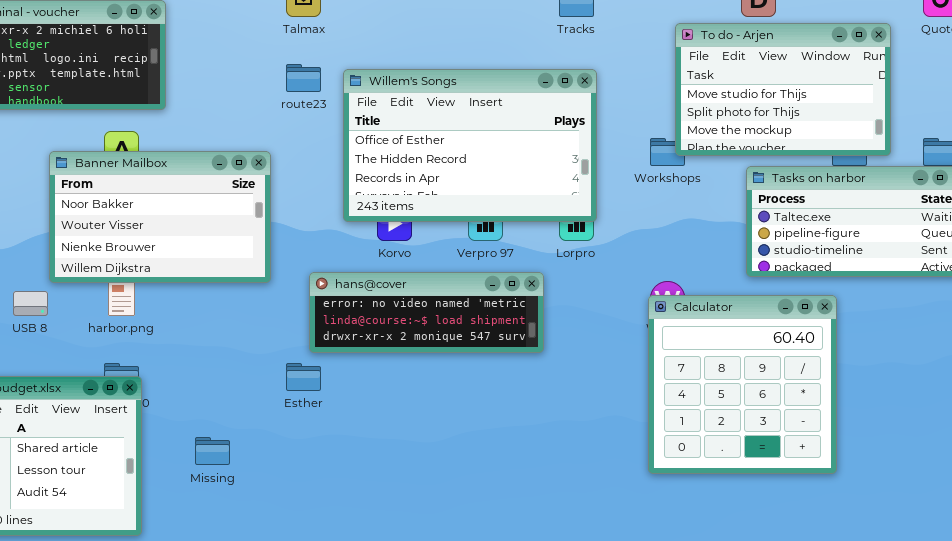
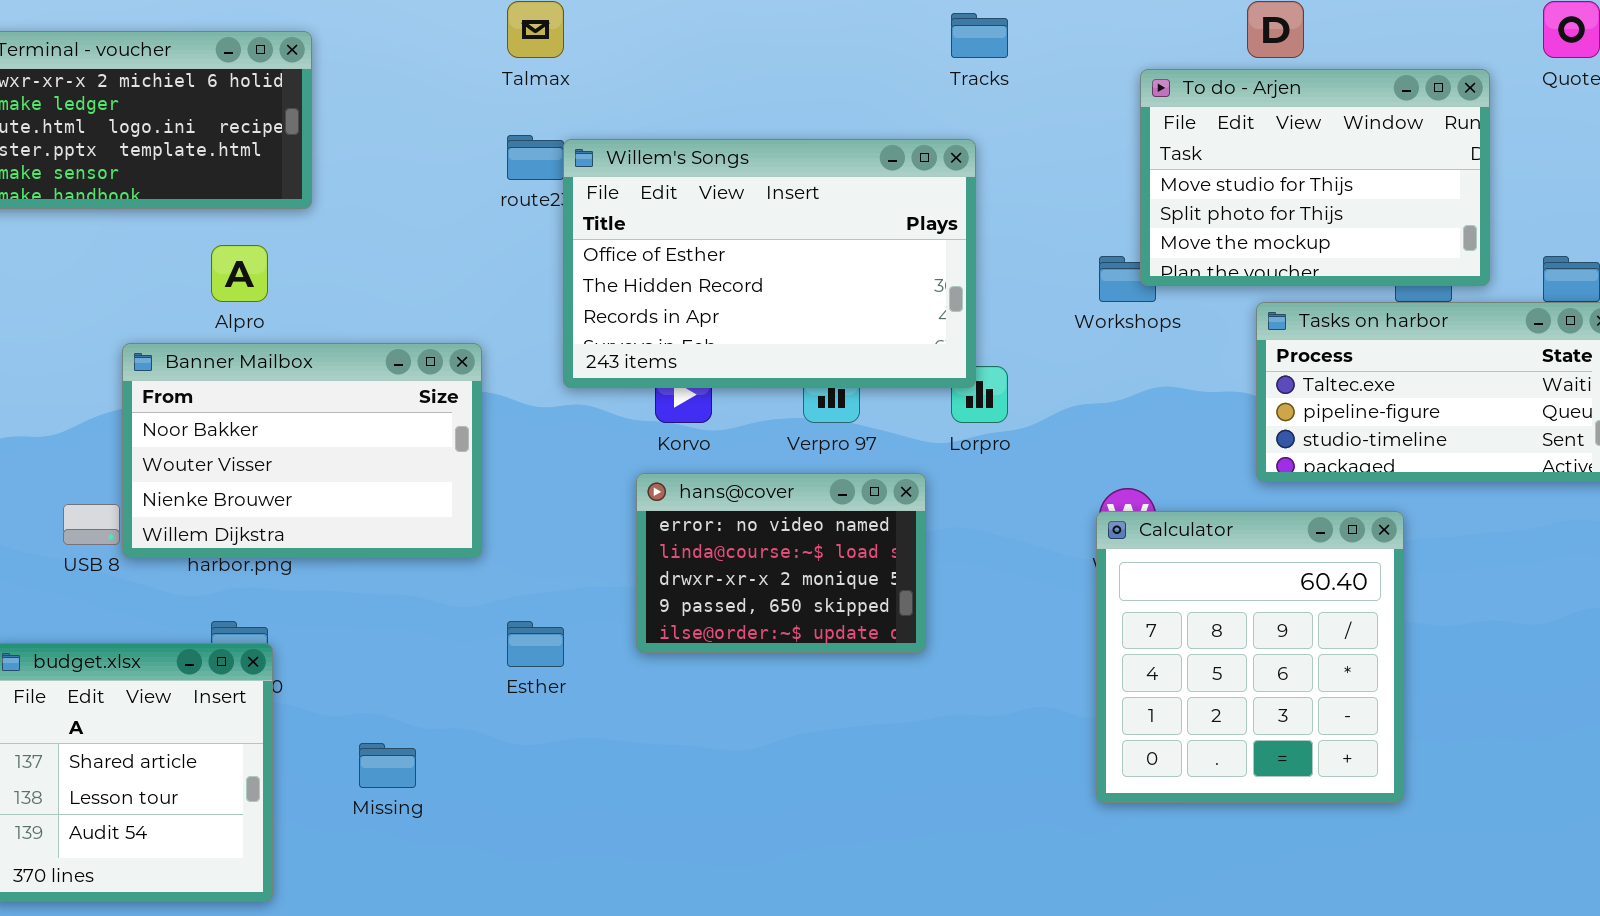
Willem's Songs: [343,69,597,222] -> [563,139,976,388], moved
Banner Mailbox: [49,151,271,283] -> [122,343,482,558], moved
hans@cover: [309,272,544,353] -> [636,473,926,653], resized

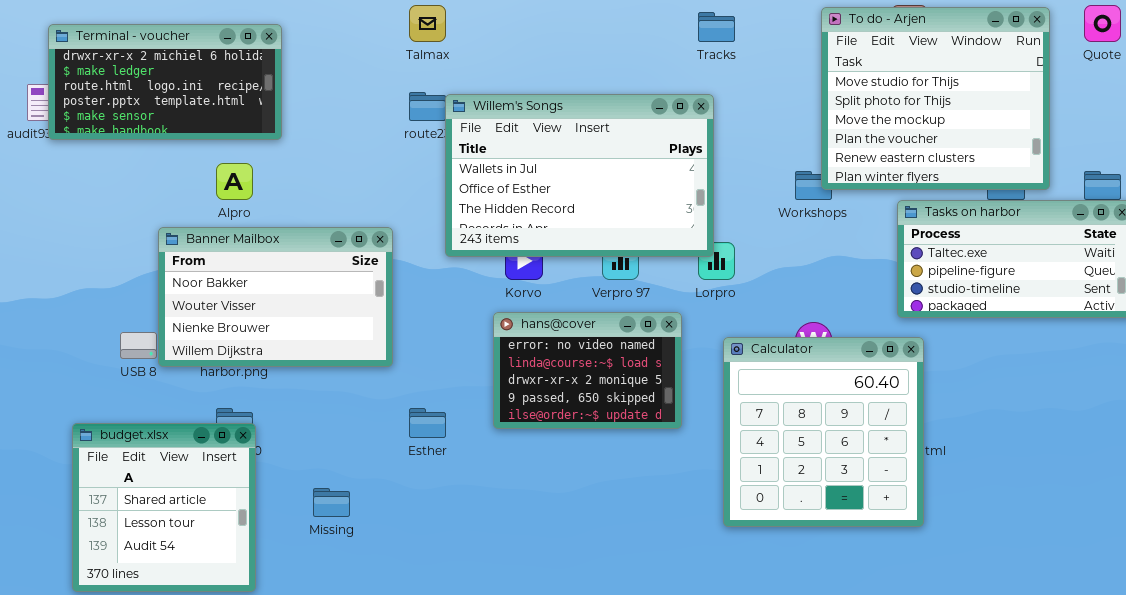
To do - Arjen: [1140,69,1490,286] -> [821,7,1050,190], resized
Willem's Songs: [563,139,976,388] -> [445,94,714,257], scrolled up 1 row
Calculator: [1096,511,1404,803] -> [723,337,924,527], moved

